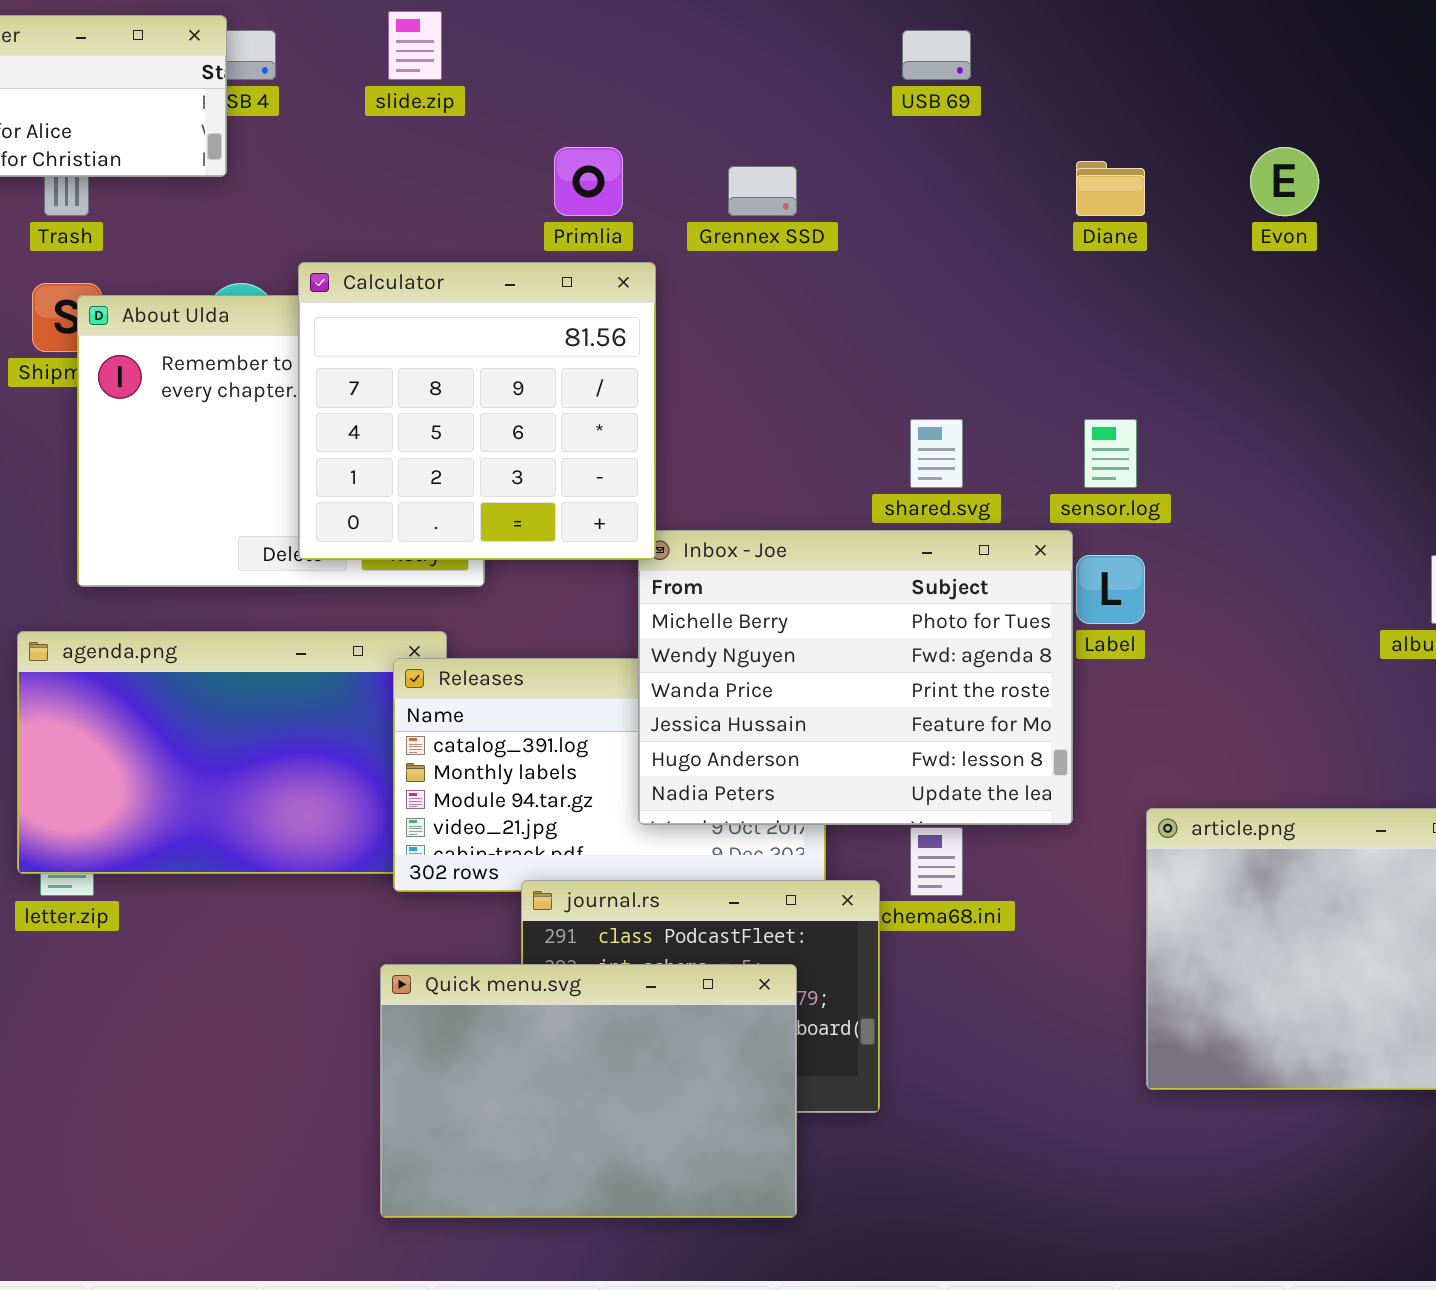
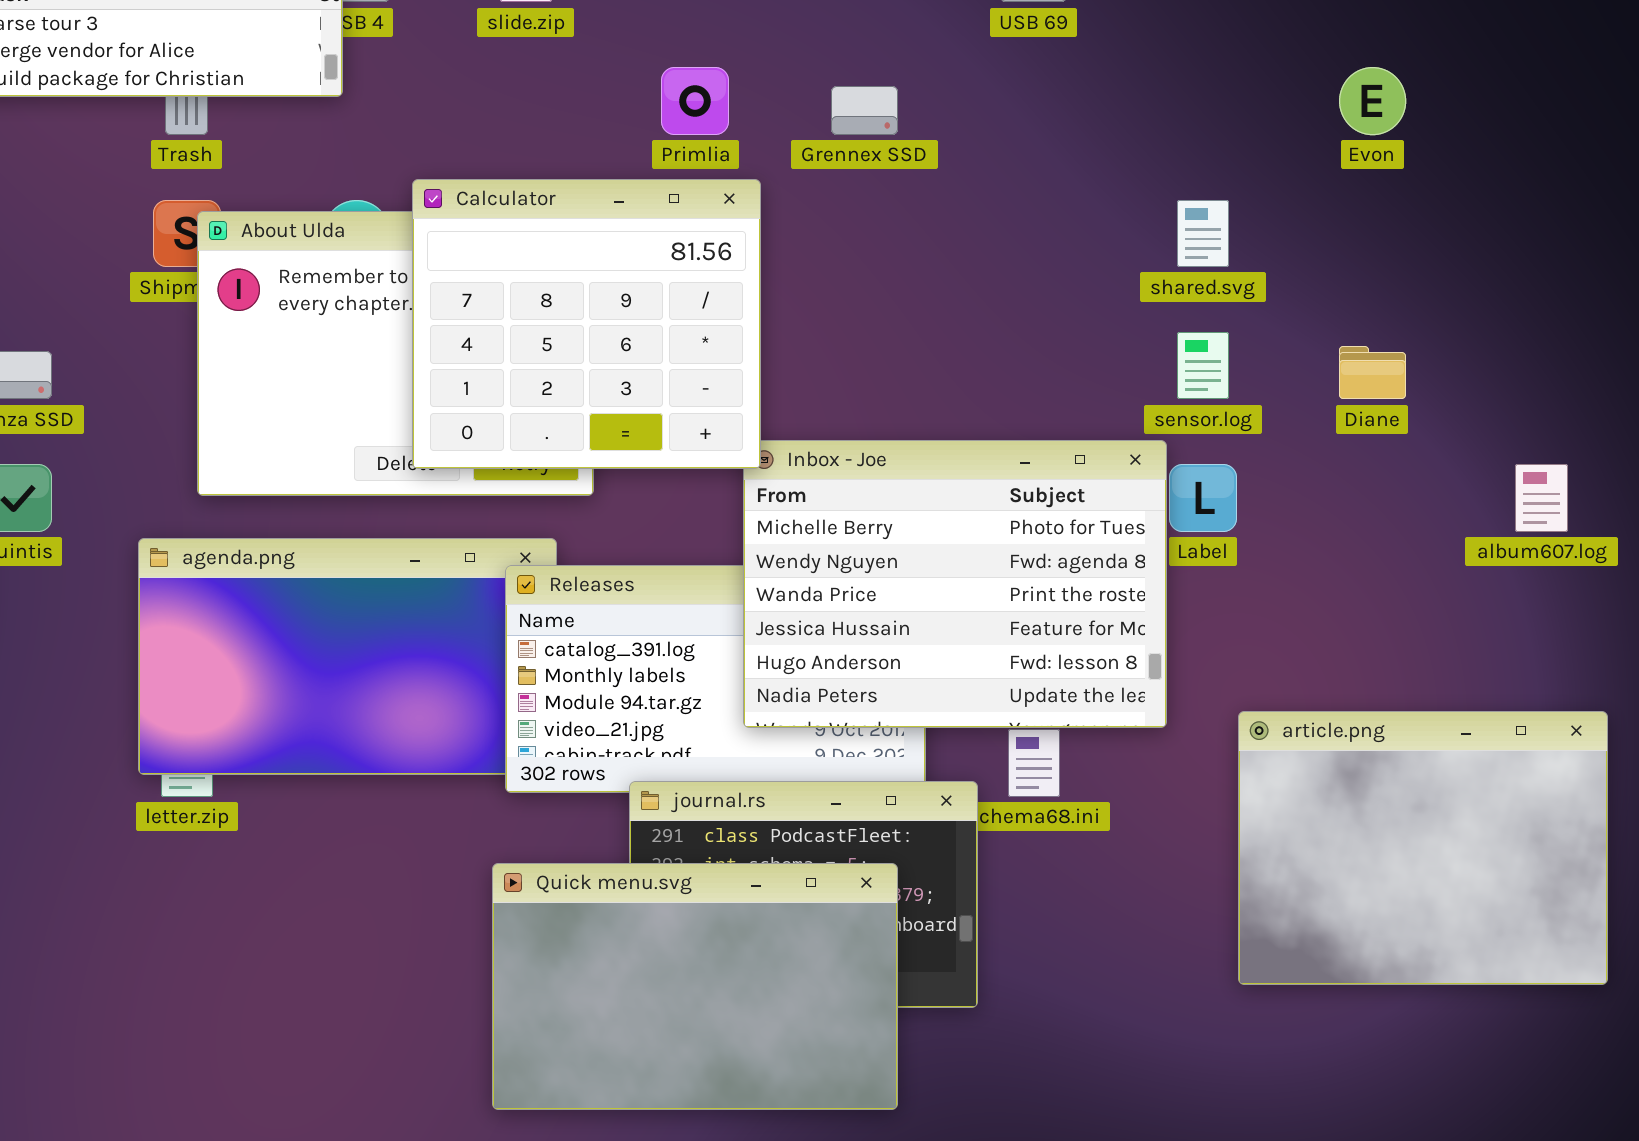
Diane: [1076,161,1145,216] -> [1339,346,1406,399], moved
shared.svg: [910,419,963,488] -> [1177,200,1229,267], moved

